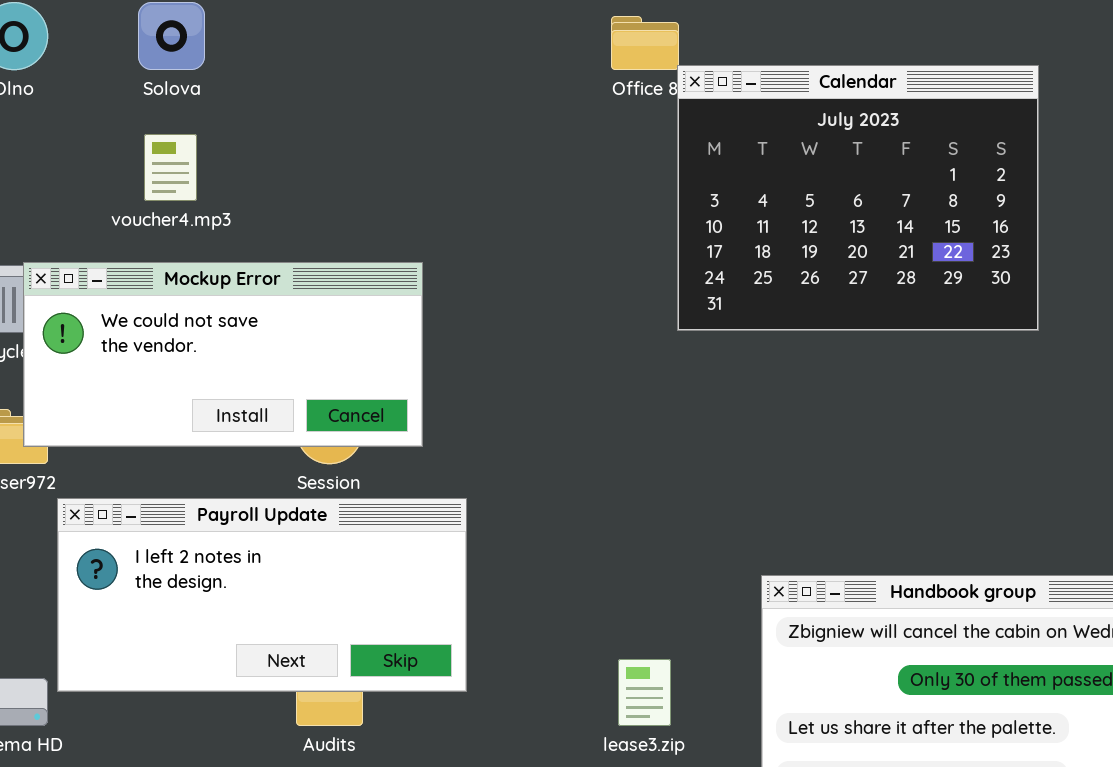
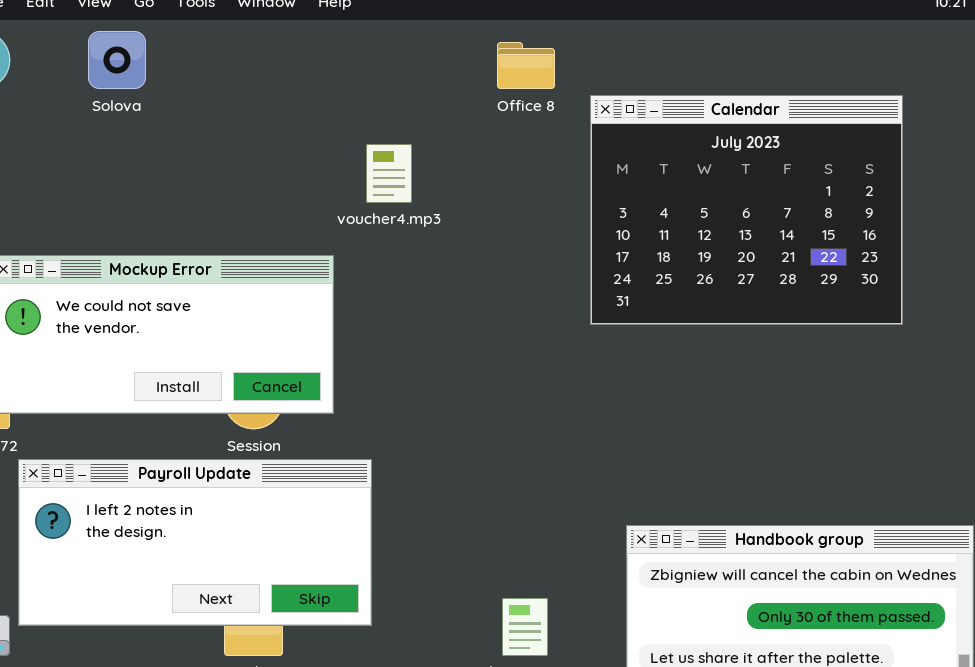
Calendar: [677,65,1039,331] -> [590,95,903,325], moved
voucher4.mp3: [144,134,197,201] -> [366,144,412,203], moved

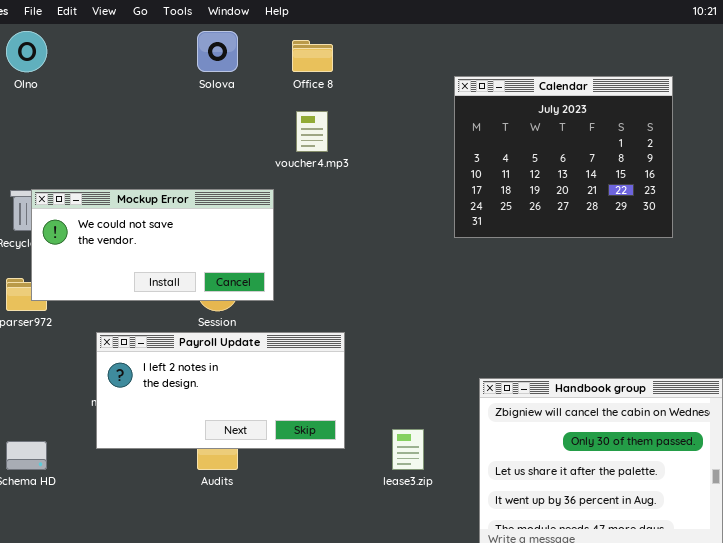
Solova: [88,31,146,89] -> [197,31,238,72], moved
Office 8: [497,42,555,89] -> [292,40,333,72], moved
Payroll Update: [18,459,372,626] -> [96,332,345,449], moved

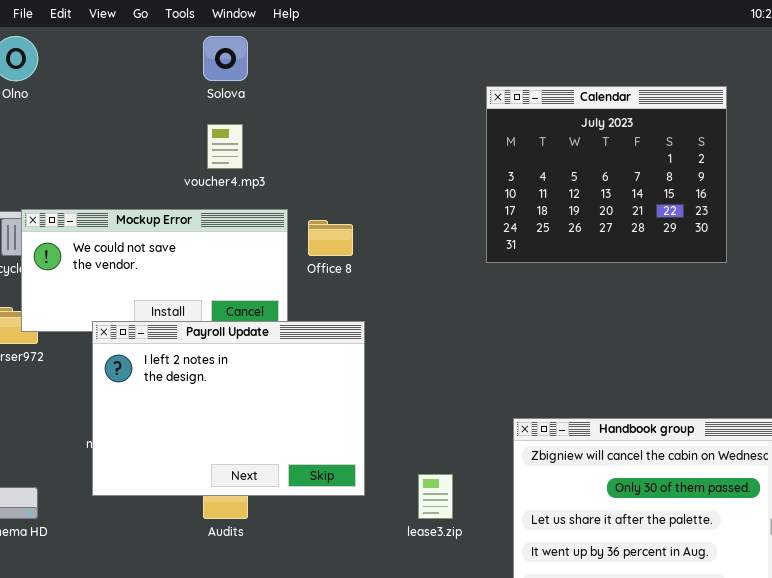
Office 8: [292,40,333,72] -> [308,220,353,256], moved
voucher4.mp3: [296,111,328,152] -> [207,124,243,169], moved
Payroll Update: [96,332,345,449] -> [92,321,365,496], resized

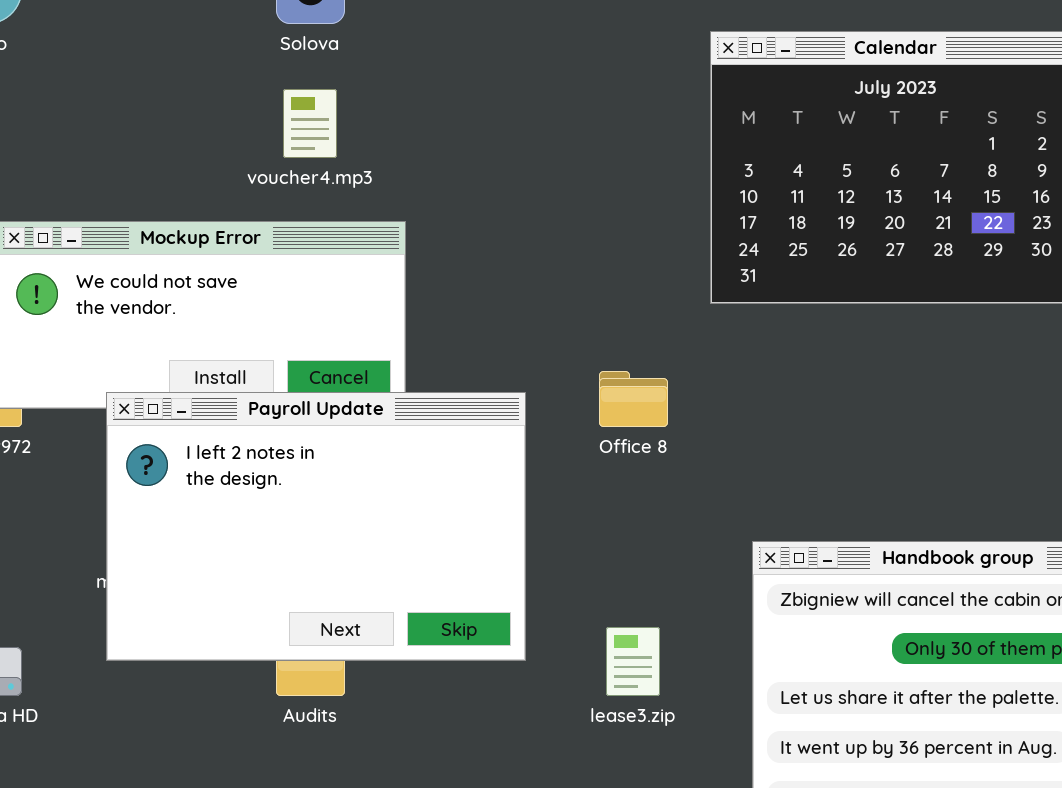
Office 8: [308,220,353,256] -> [599,371,668,427], moved

